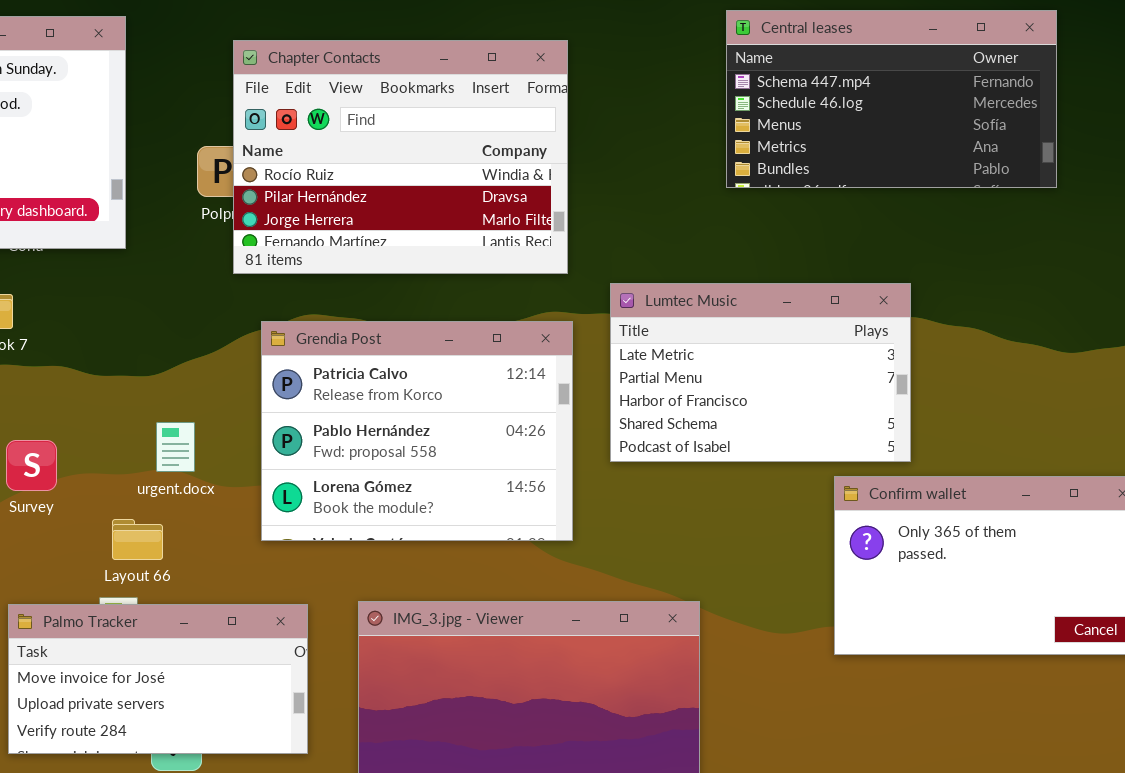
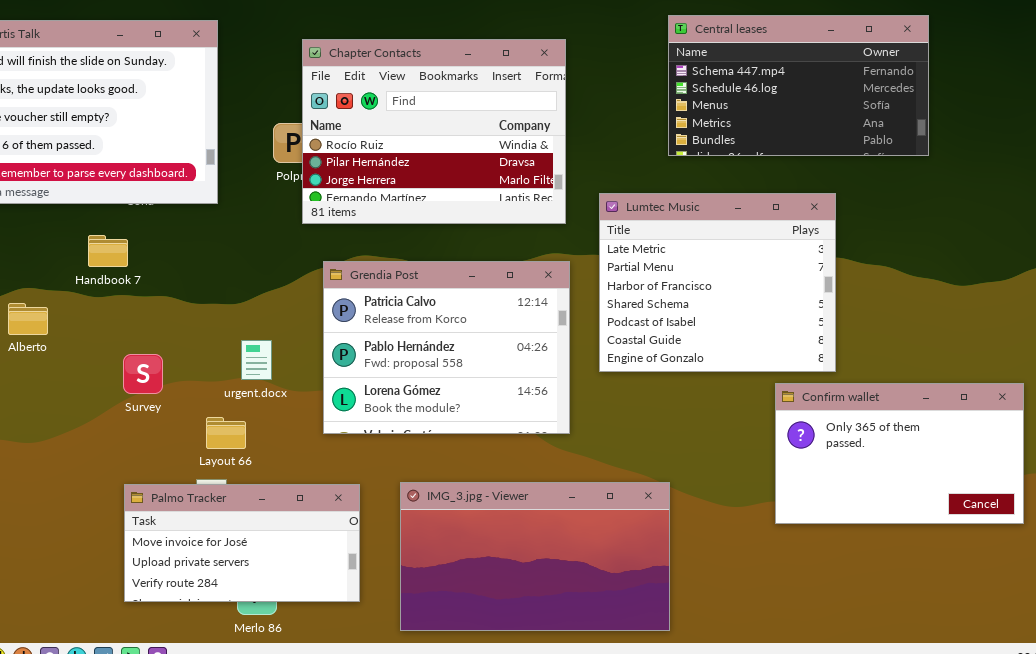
Central leases: [726,10,1057,188] -> [668,15,929,156], moved
Lumtec Music: [610,283,911,462] -> [599,193,836,372], resized

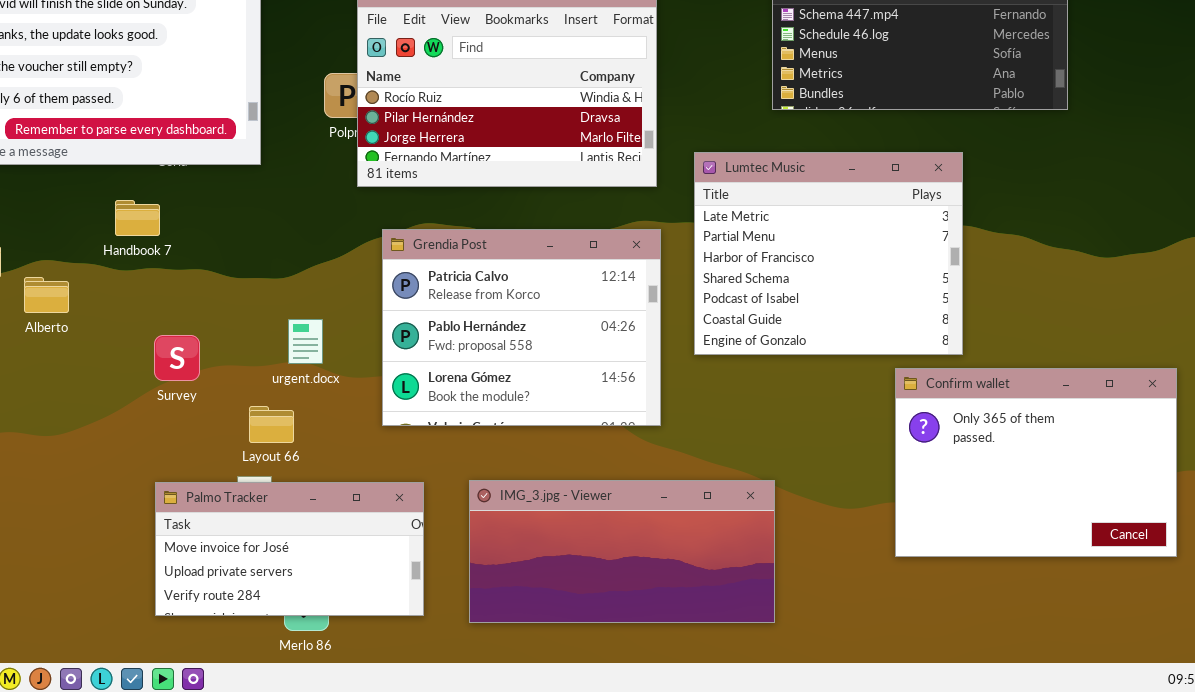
Confirm wallet: [775,383,1024,524] -> [895,368,1177,557], resized
IMG_3.jpg - Viewer: [400,482,670,631] -> [469,480,775,623], resized

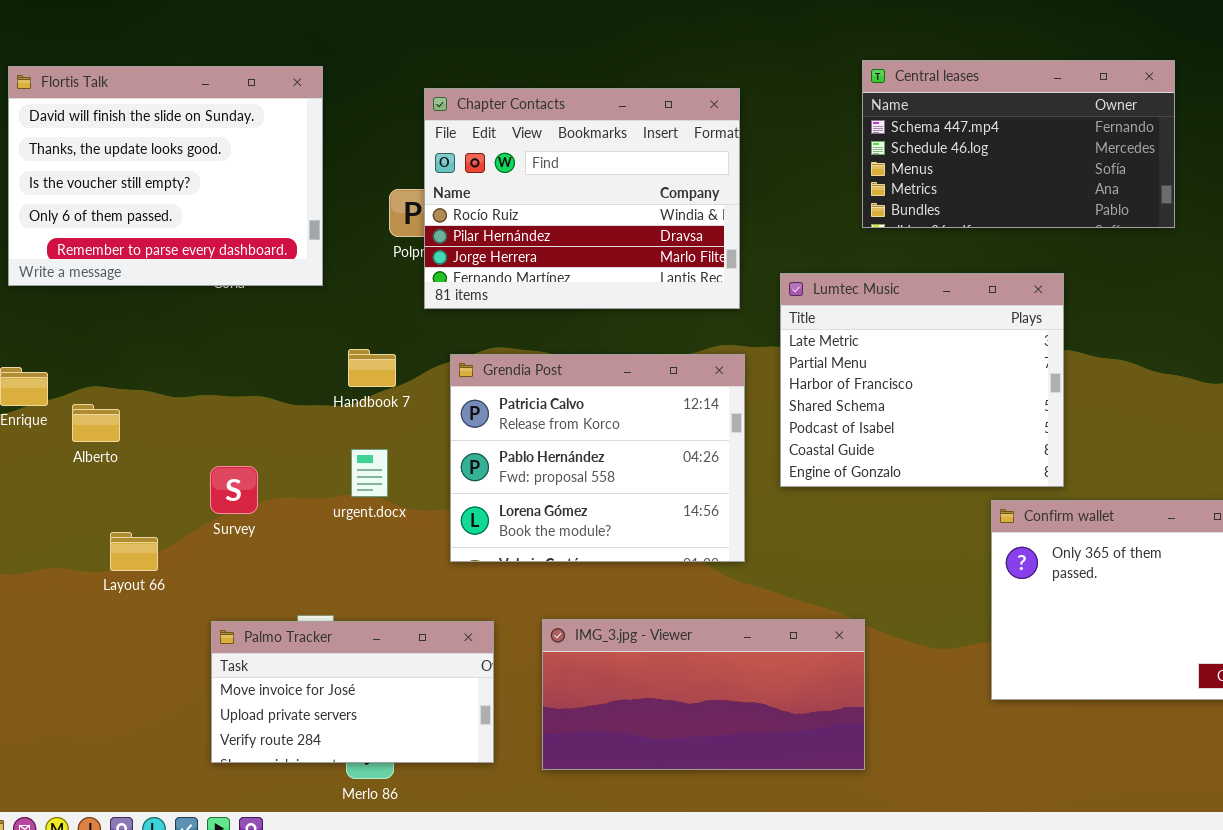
Handbook 7: [115,200,160,236] -> [348,349,396,387], moved
Layout 66: [249,406,294,443] -> [110,532,158,571], moved

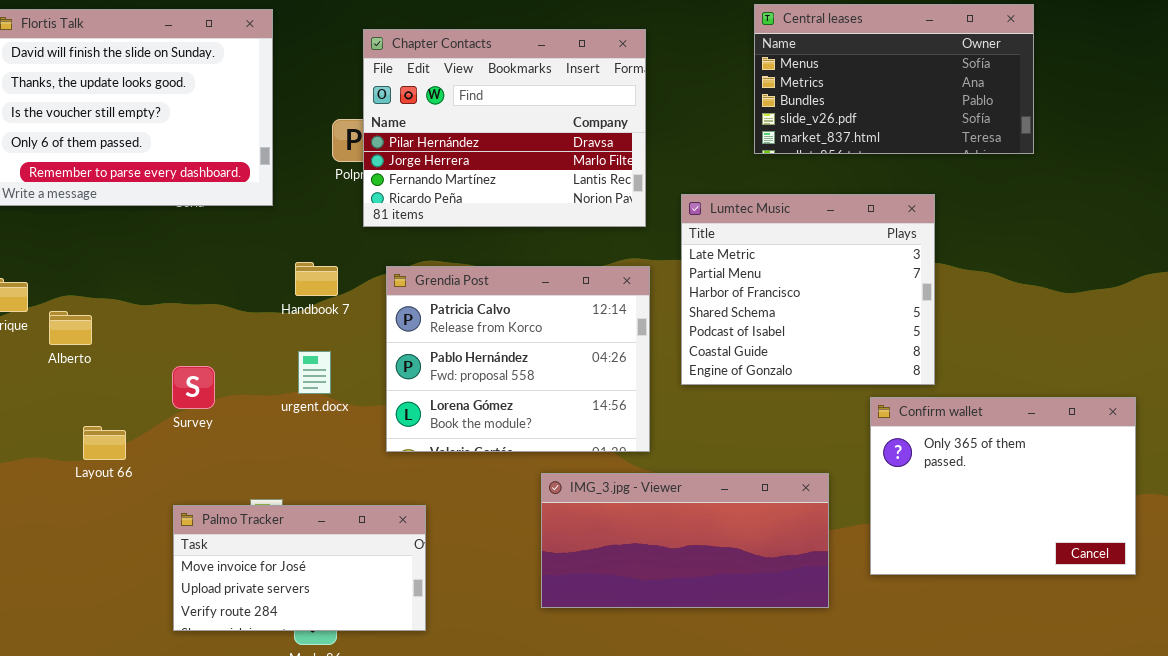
Central leases: [862,60,1175,228] -> [754,4,1034,154], scrolled down 2 rows
Chapter Contacts: [424,88,740,309] -> [363,29,646,227], scrolled down 1 row
IMG_3.jpg - Viewer: [542,619,865,770] -> [541,473,829,608], moved

